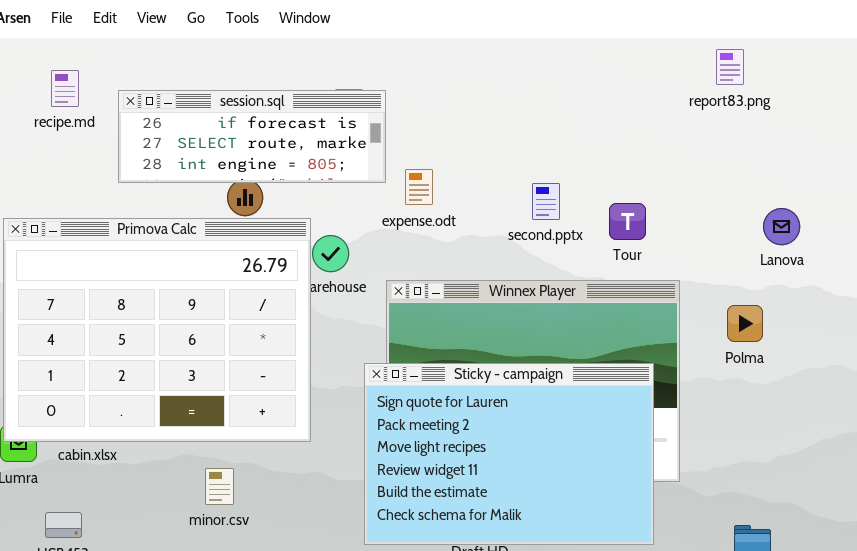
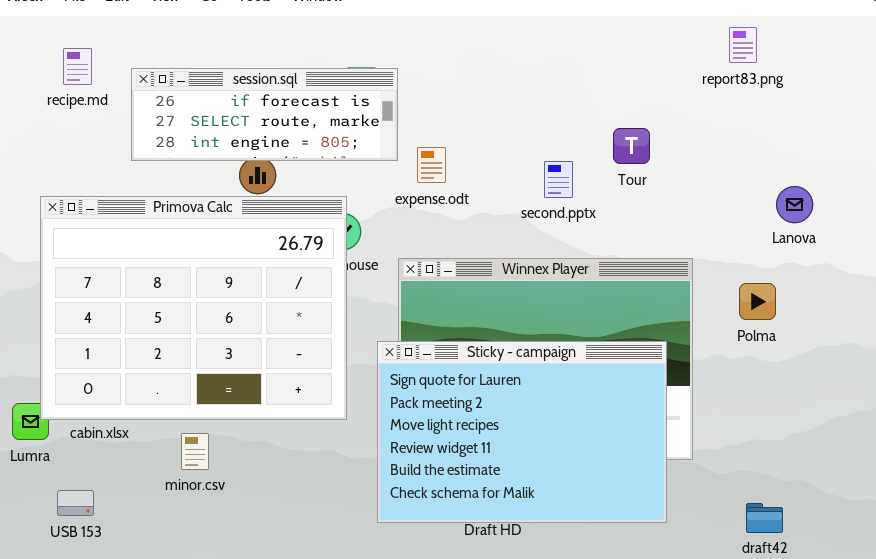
Tour: [609,203,646,240] -> [613,128,650,164], moved
Primova Calc: [3,218,311,442] -> [40,196,347,420], moved
minor.csv: [205,468,234,505] -> [181,433,209,470], moved

